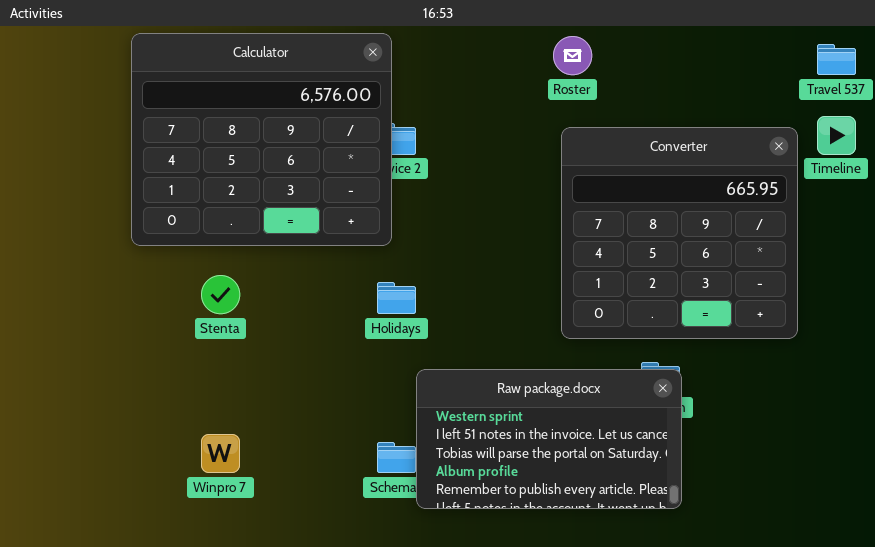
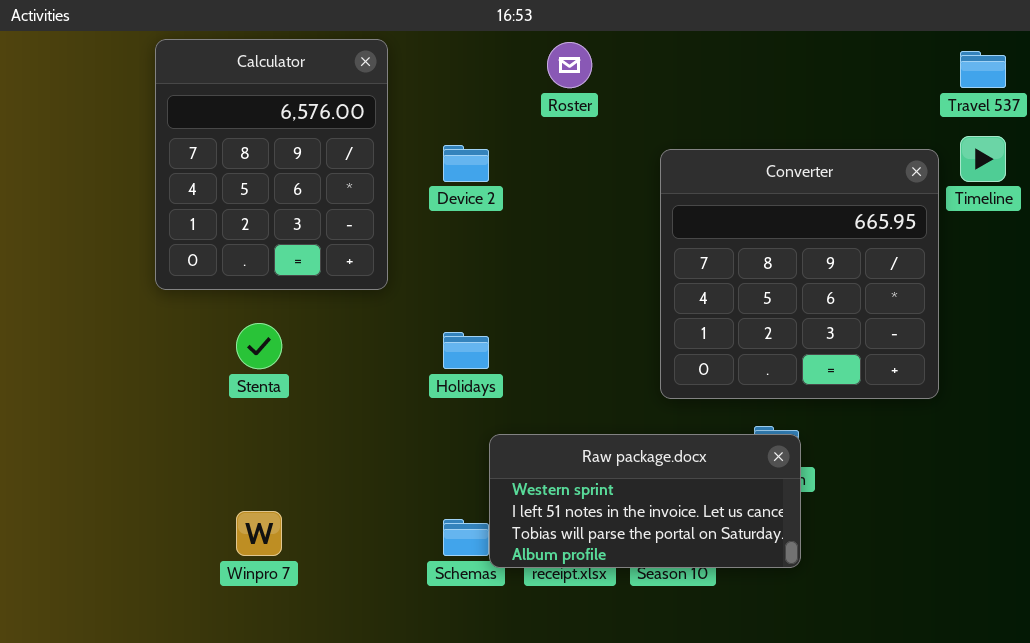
Calculator: [131,33,392,246] -> [155,39,388,290], resized
Roster: [553,36,592,75] -> [547,42,592,88], moved
Raw package.docx: [416,369,682,509] -> [489,434,801,568], resized

